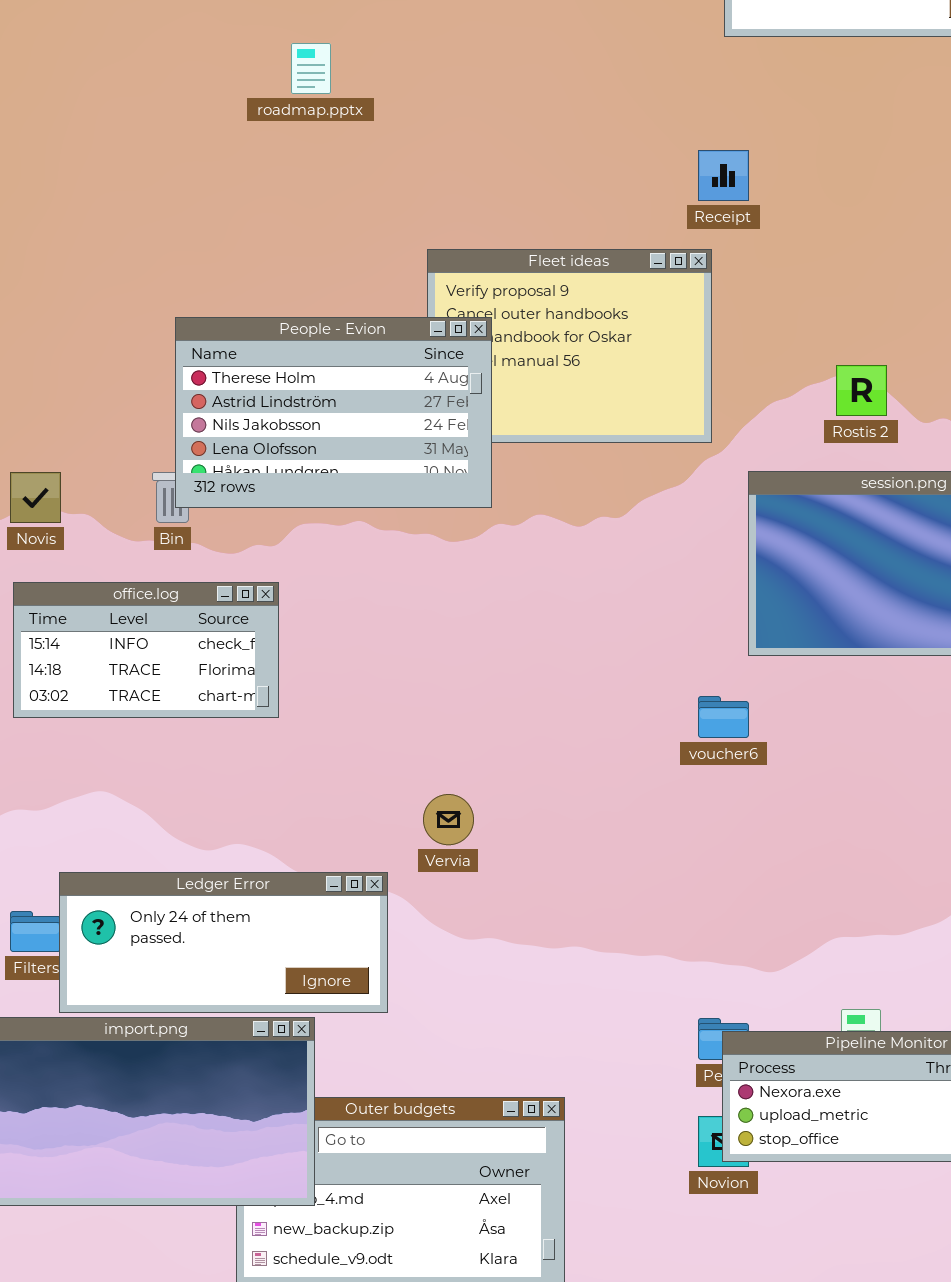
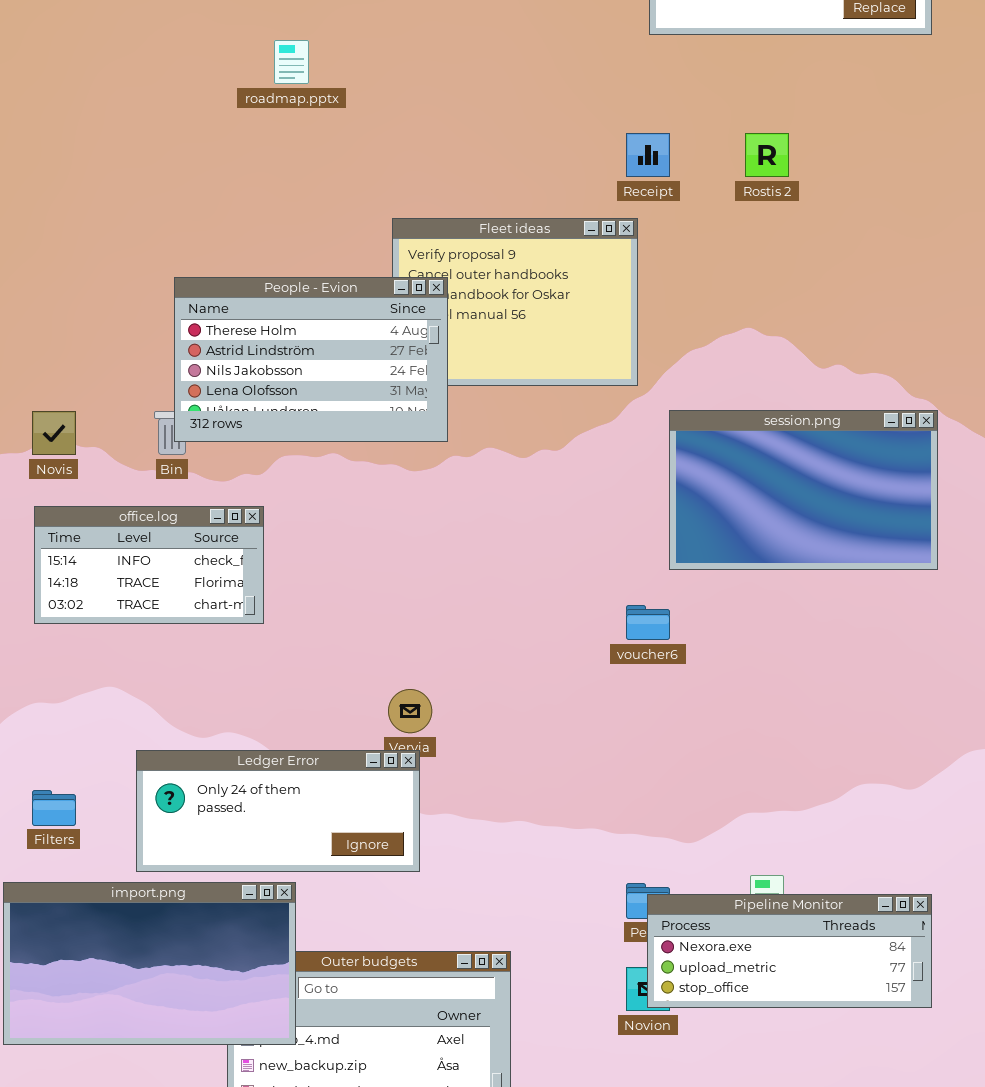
Rostis 2: [836,365,887,416] -> [745,133,789,177], moved
Ledger Error: [59,872,388,1013] -> [136,750,420,872], moved

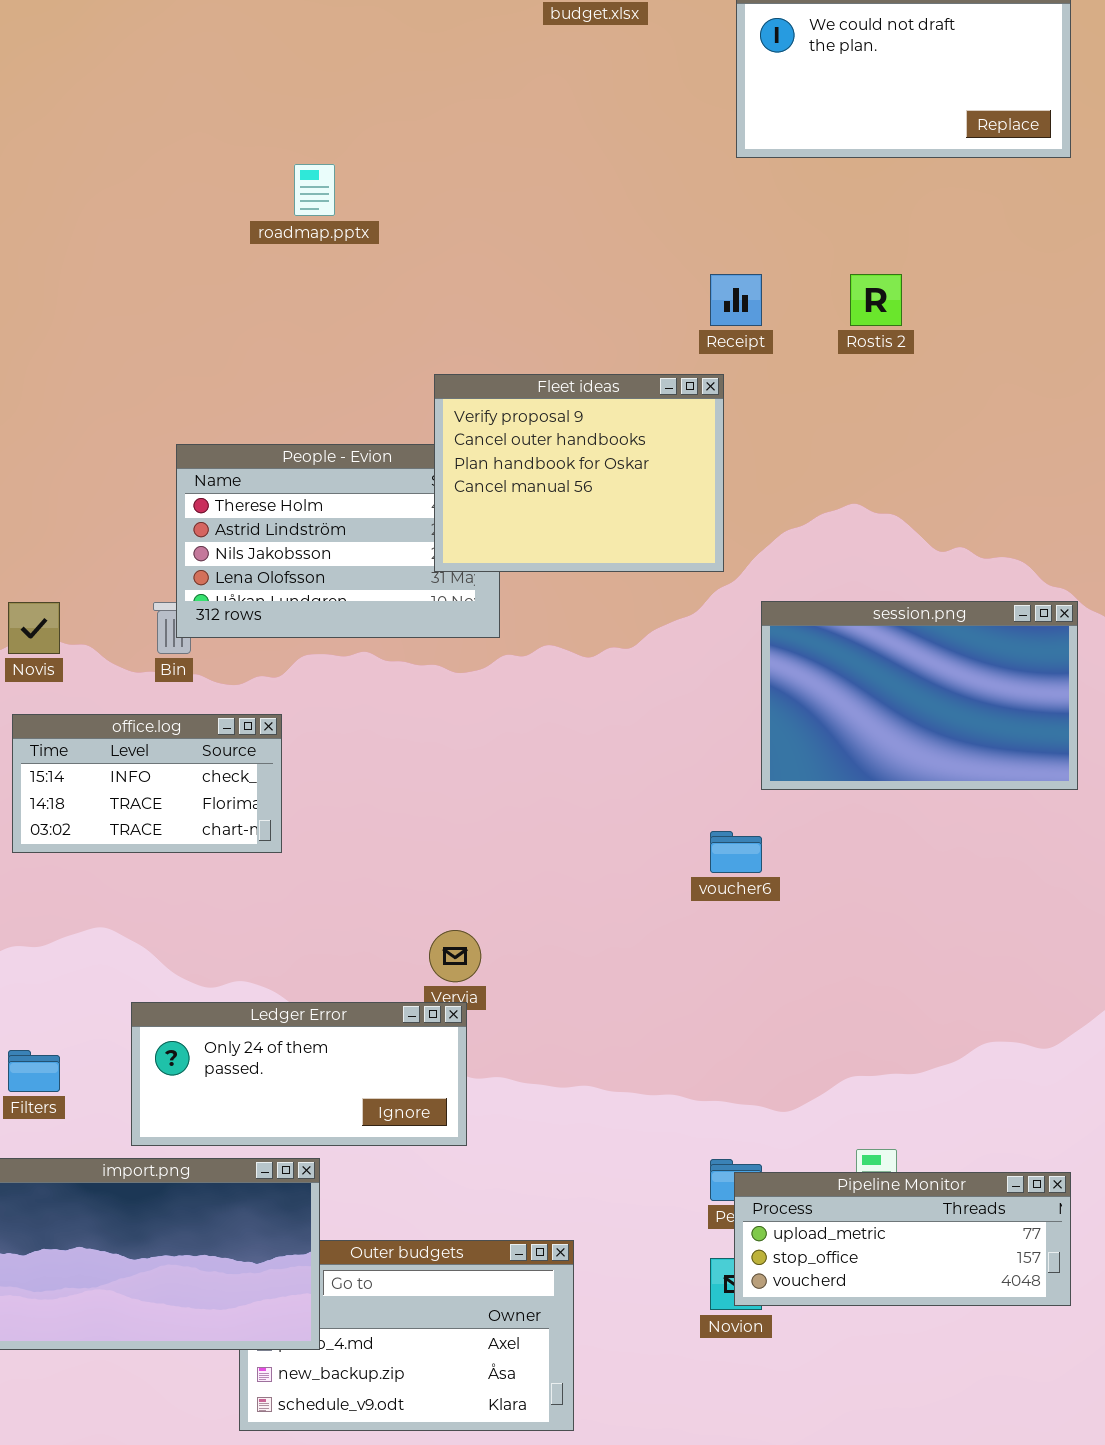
Fleet ideas: [392,218,638,386] -> [434,374,724,572], raised
Pipeline Monitor: [647,894,932,1008] -> [734,1172,1071,1306], scrolled down 1 row

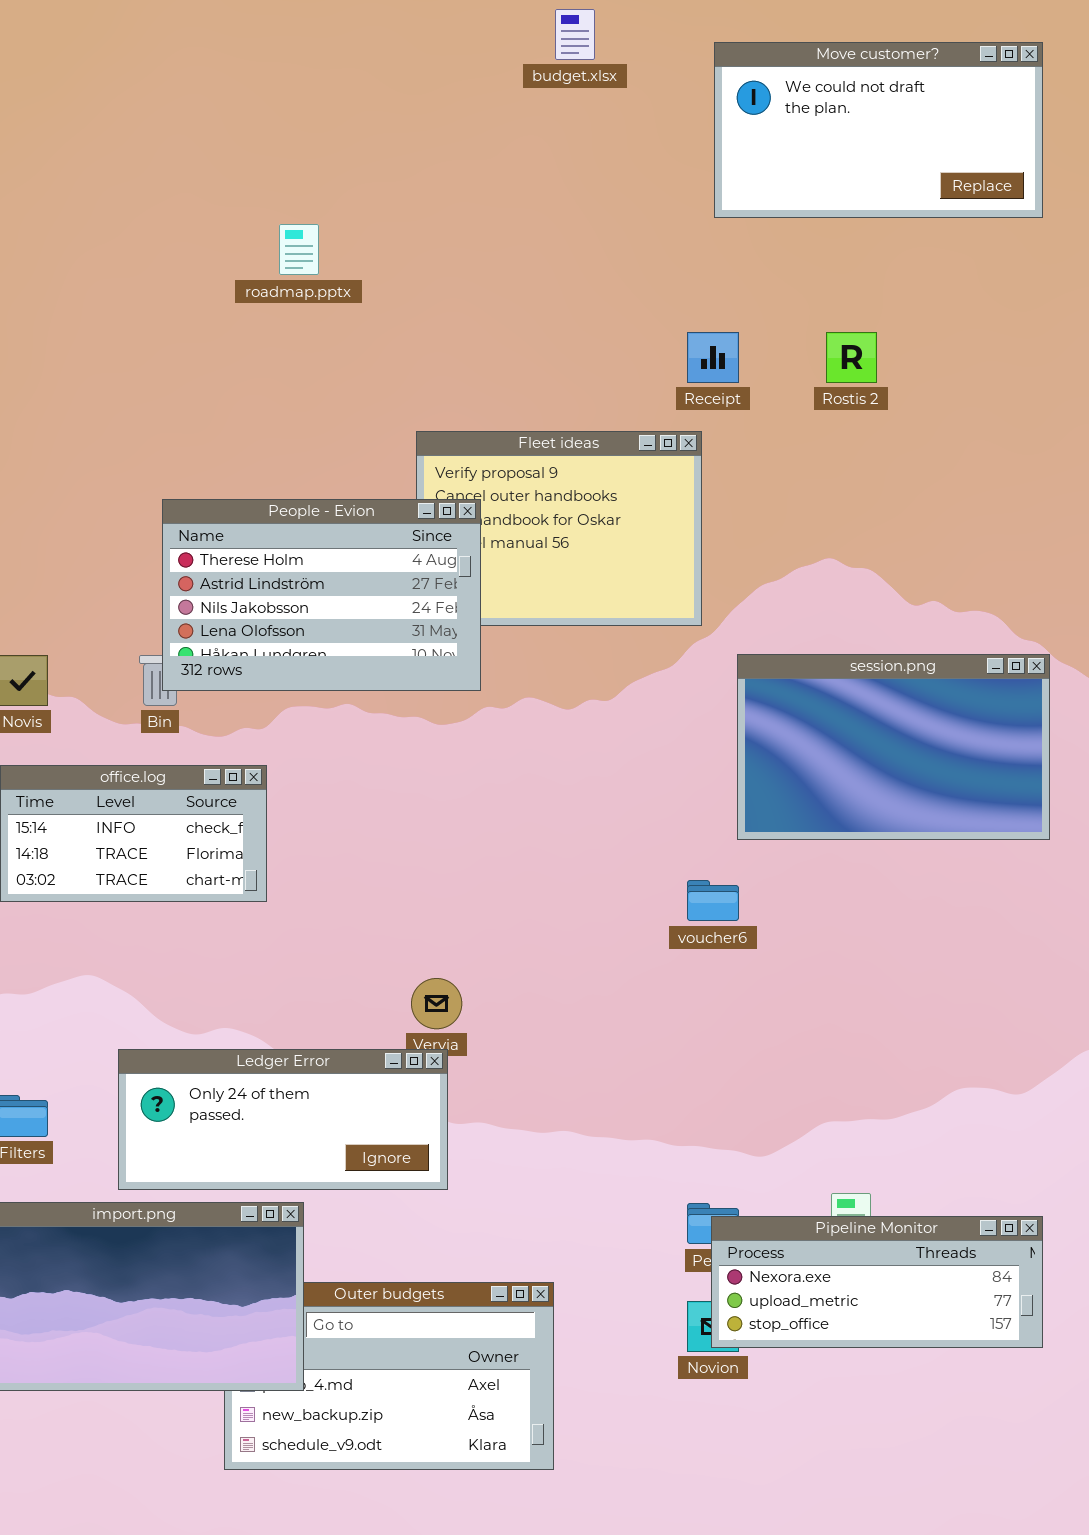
People - Evion: [176,444,500,638] -> [162,499,481,691], raised
Pipeline Monitor: [734,1172,1071,1306] -> [711,1216,1043,1348], scrolled up 1 row

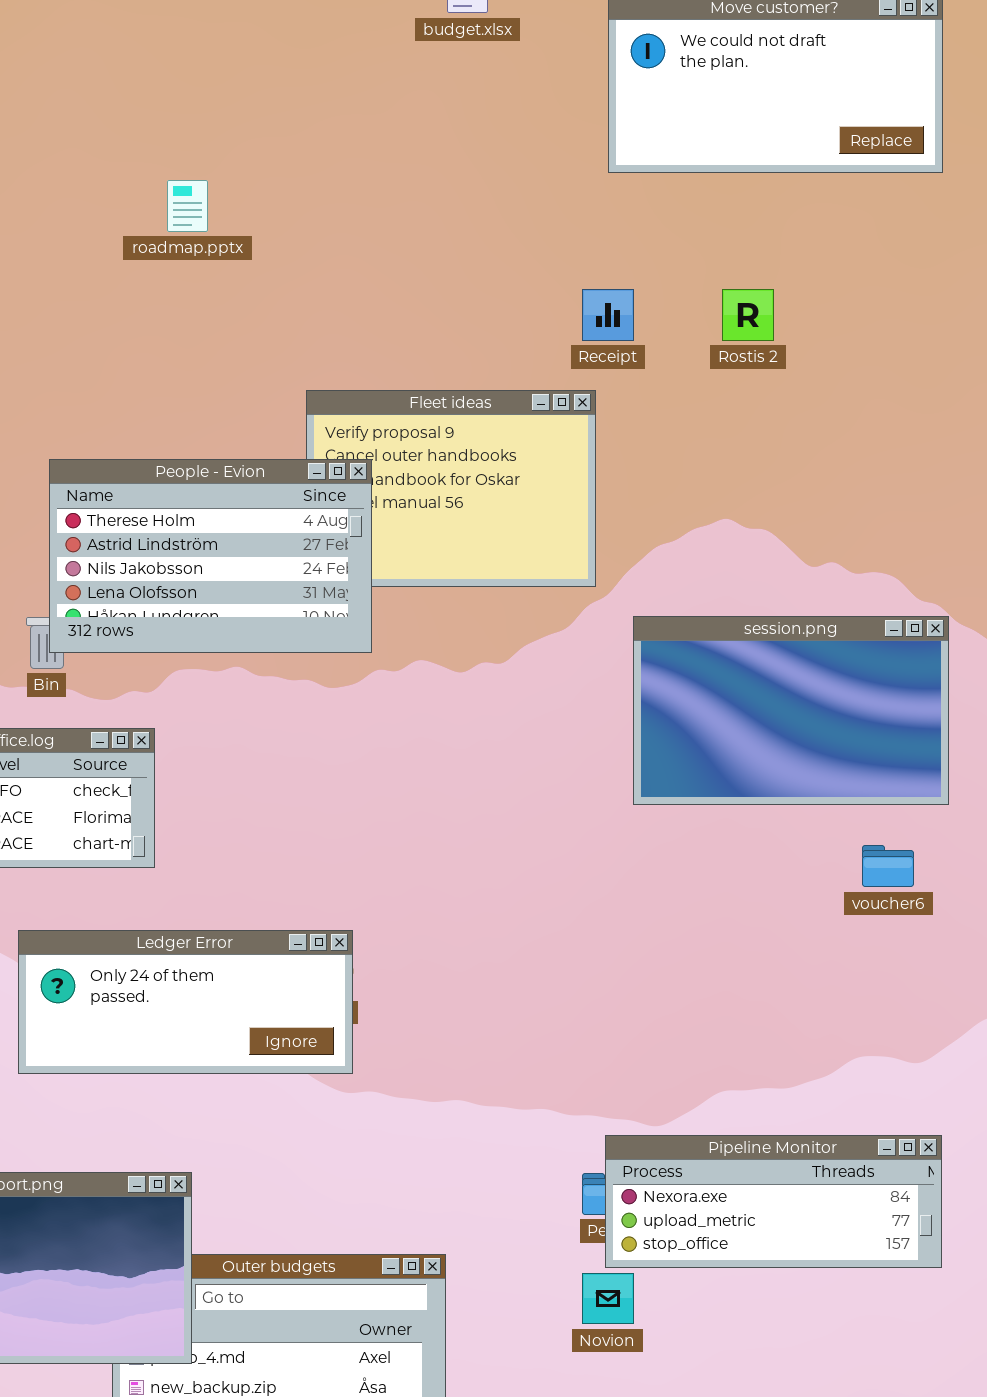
voucher6: [687,880,739,921] -> [862,845,914,887], moved
Ledger Error: [118,1049,448,1190] -> [18,930,353,1074], moved
Pipeline Monitor: [711,1216,1043,1348] -> [605,1135,942,1268], moved

